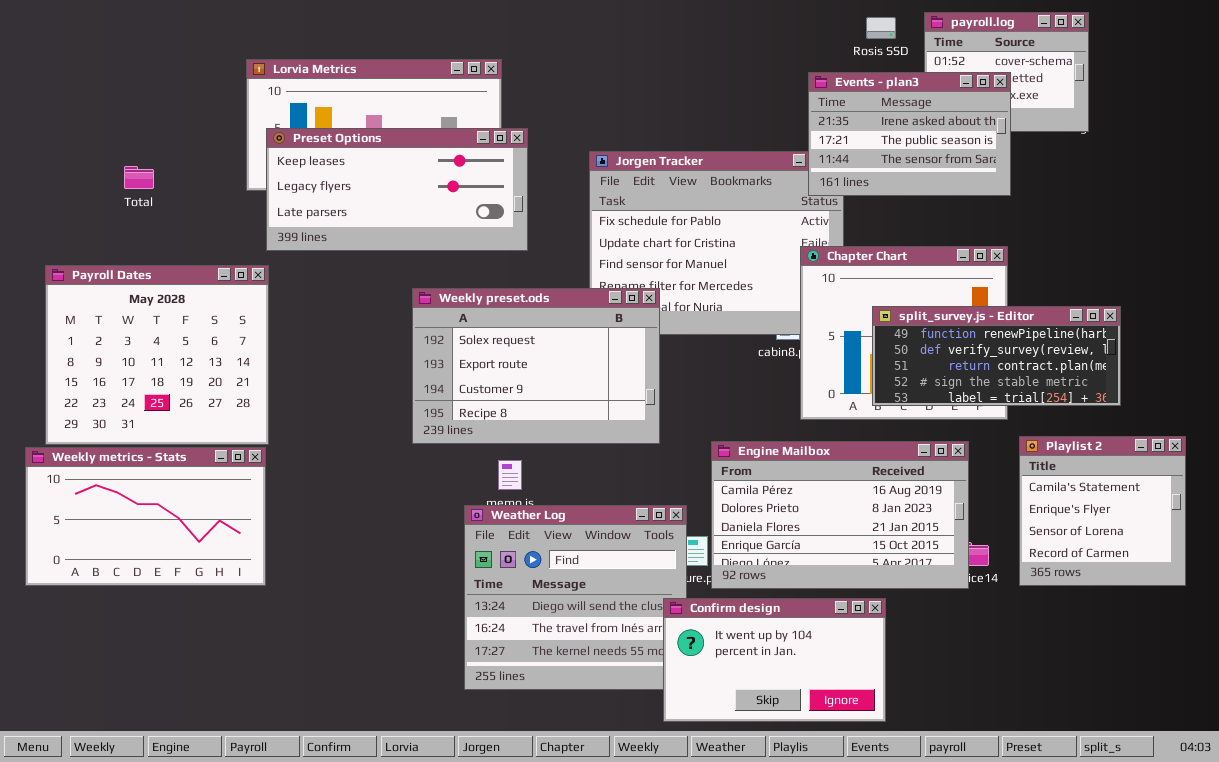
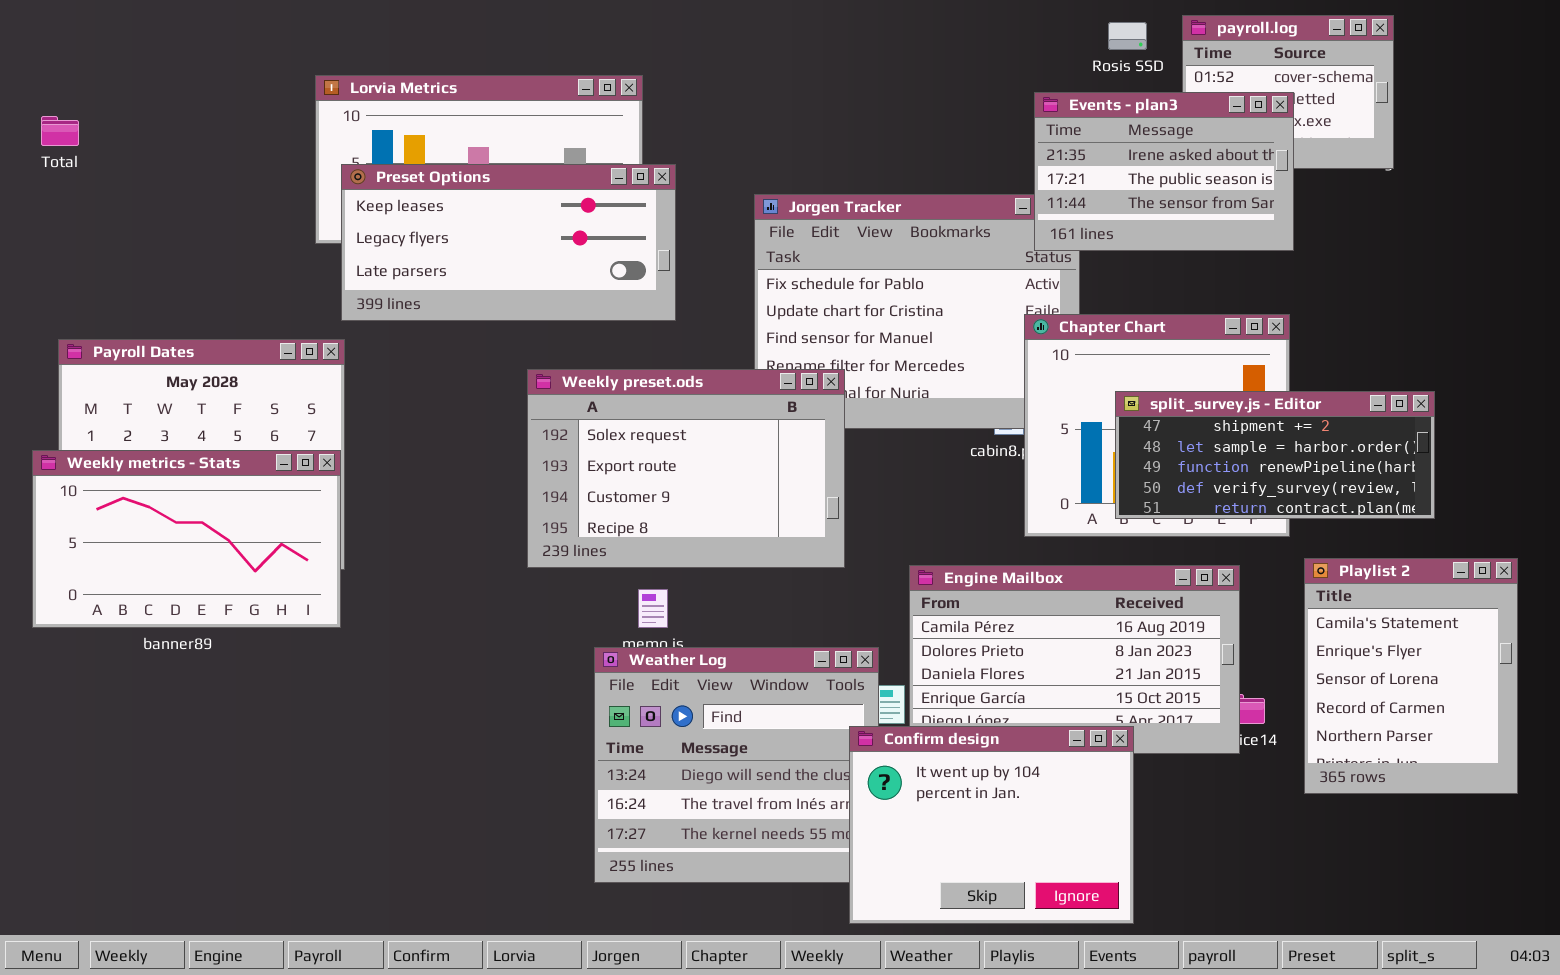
Total: [124,166,154,189] -> [41,116,79,146], moved
split_survey.js - Editor: [872,306,1121,406] -> [1115,391,1435,519], scrolled up 2 rows
Playlist 2: [1019,436,1186,586] -> [1304,558,1518,794], resized
Weekly metrics - Stats: [25,447,266,586] -> [32,450,341,628], moved
Confirm design: [663,598,886,722] -> [849,726,1134,924], resized

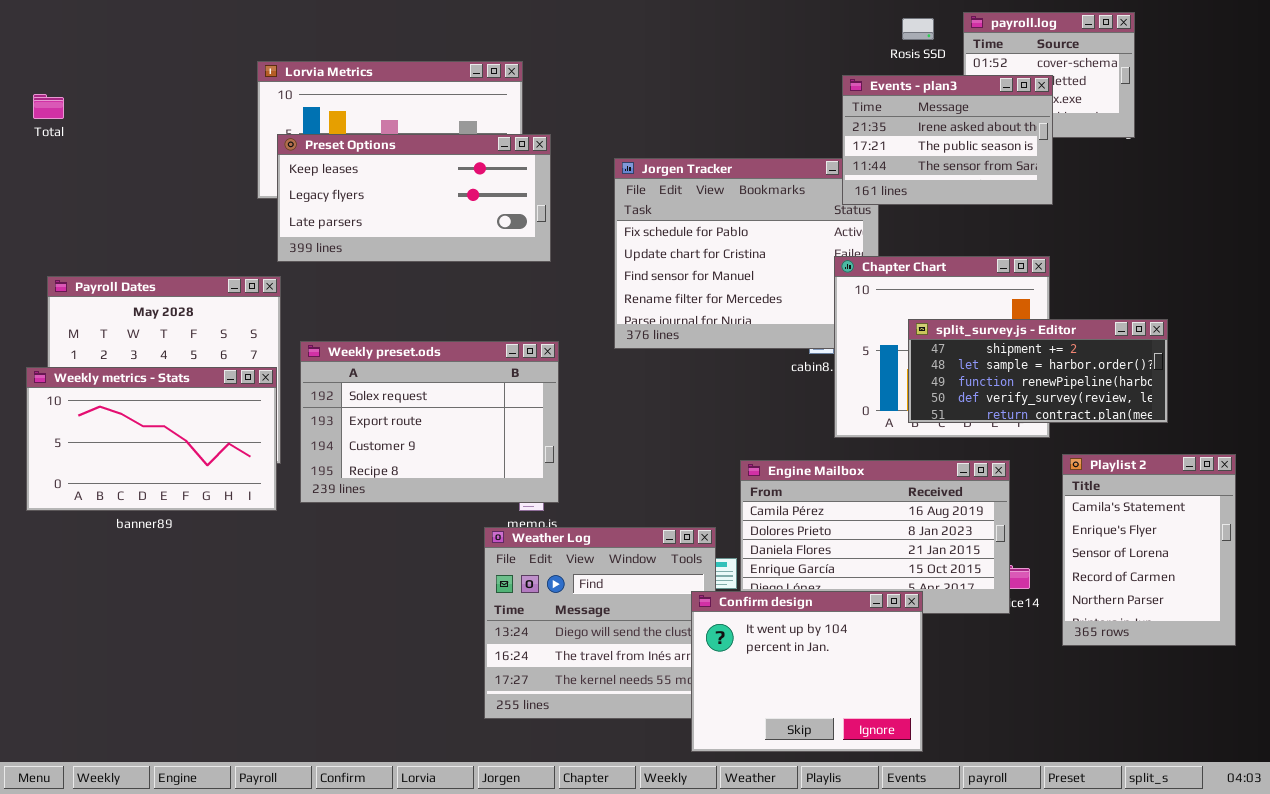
Weekly preset.ods: [527,369,845,568] -> [300,341,559,503], moved

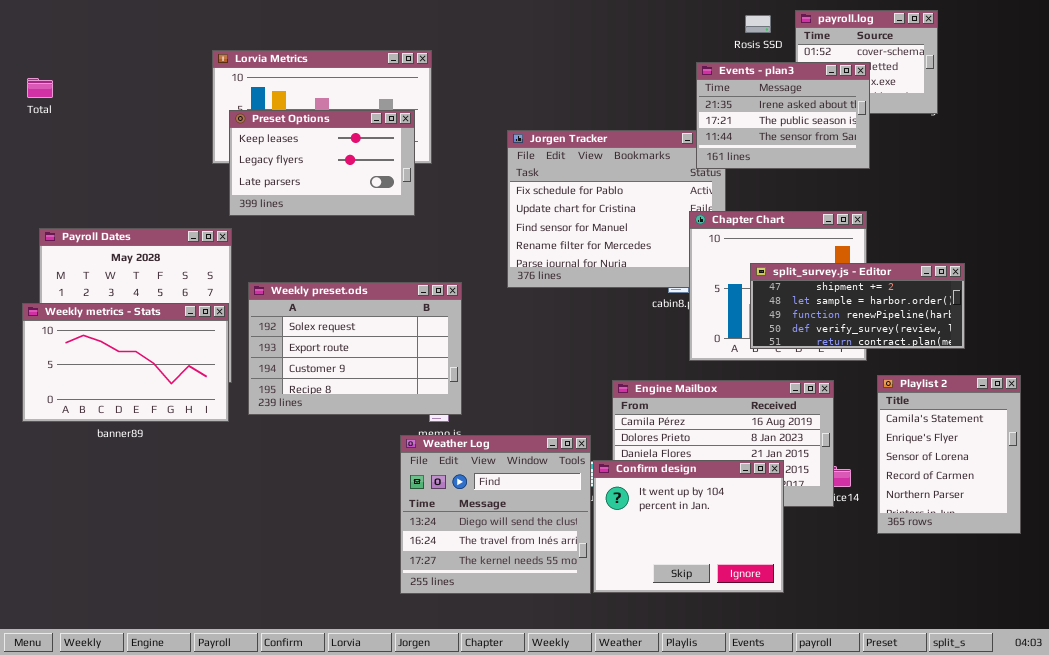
Preset Options: [277,134,551,262] -> [229,110,415,216], resized
Confirm design: [691,591,923,752] -> [593,460,784,593], moved

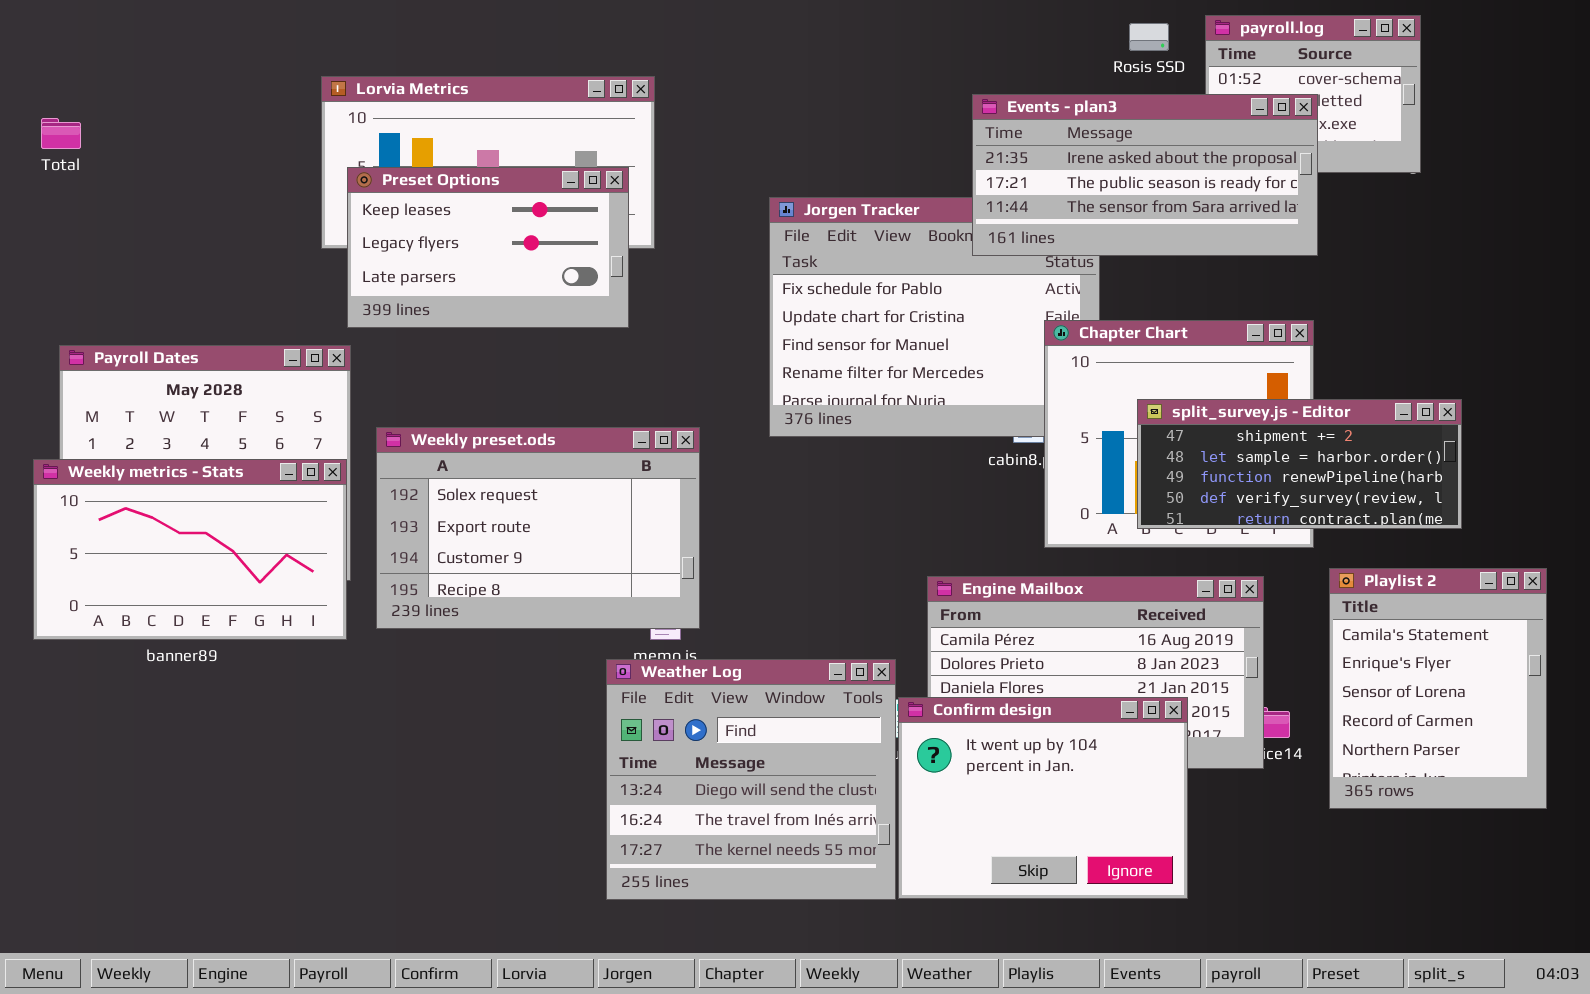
Events - plan3: [696,62,870,169] -> [972,94,1318,256], resized

